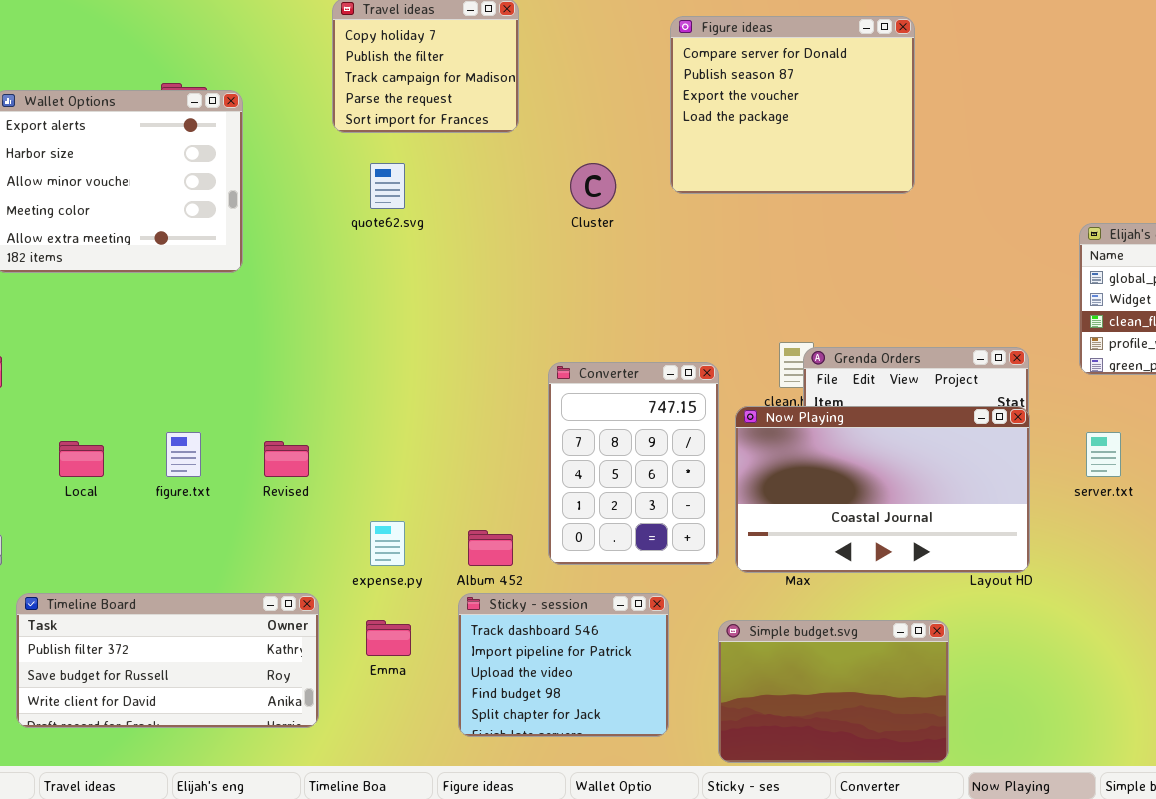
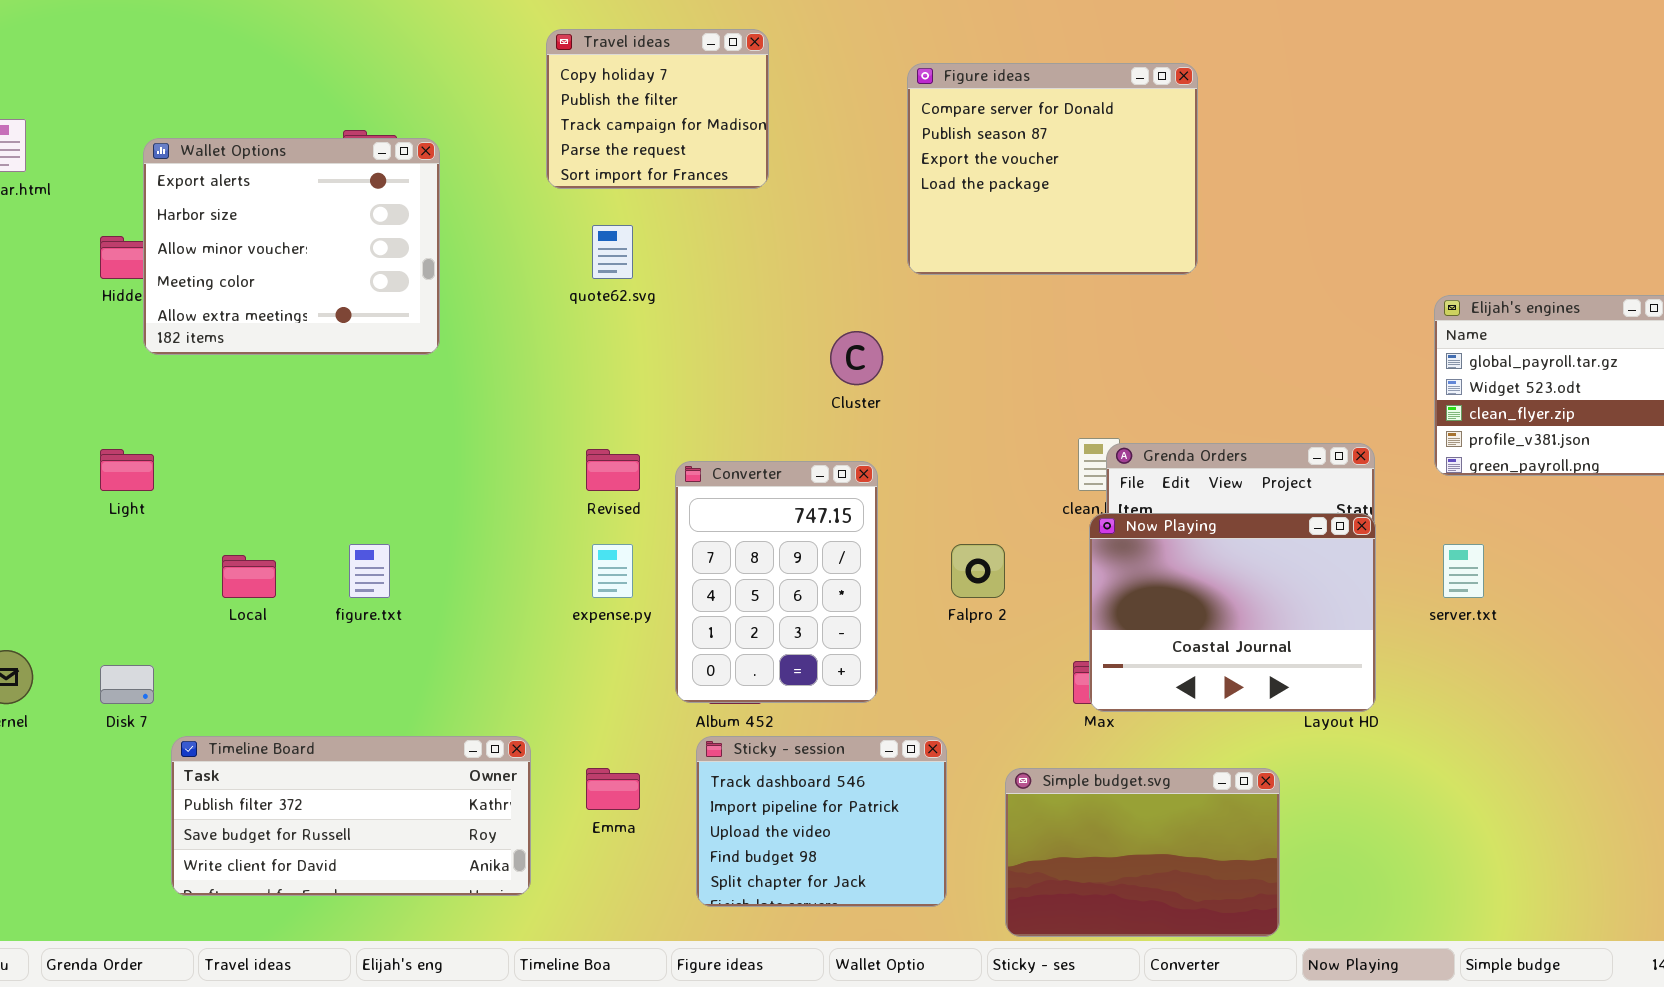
Figure ideas: [670,16,915,194] -> [907,63,1198,275], moved
Cluster: [570,163,616,209] -> [830,331,883,385], moved
Converter: [548,362,719,565] -> [675,461,878,703], moved
Now Playing: [735,406,1030,573] -> [1089,513,1376,712], resized
Revised: [264,441,309,477] -> [586,449,640,491], moved
expense.py: [370,521,405,566] -> [592,544,633,598], moved

